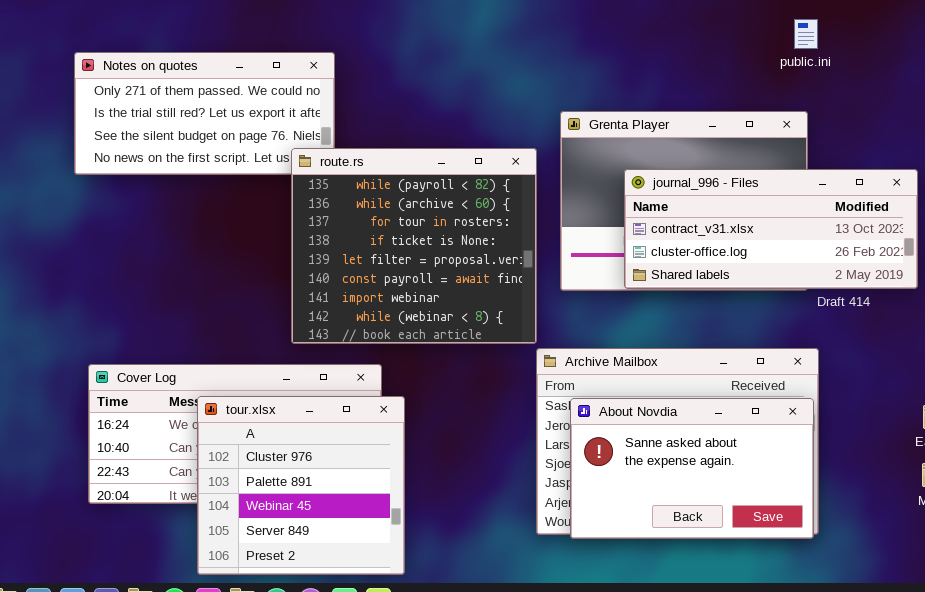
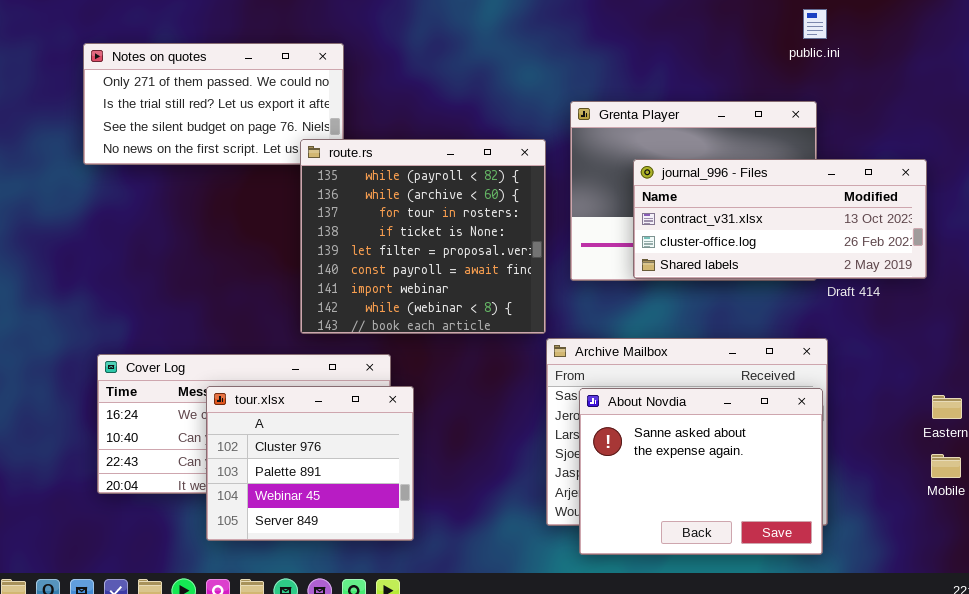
tour.xlsx: [197,396,405,575] -> [206,386,414,541], resized
About Novdia: [570,398,814,539] -> [579,388,823,555], resized

